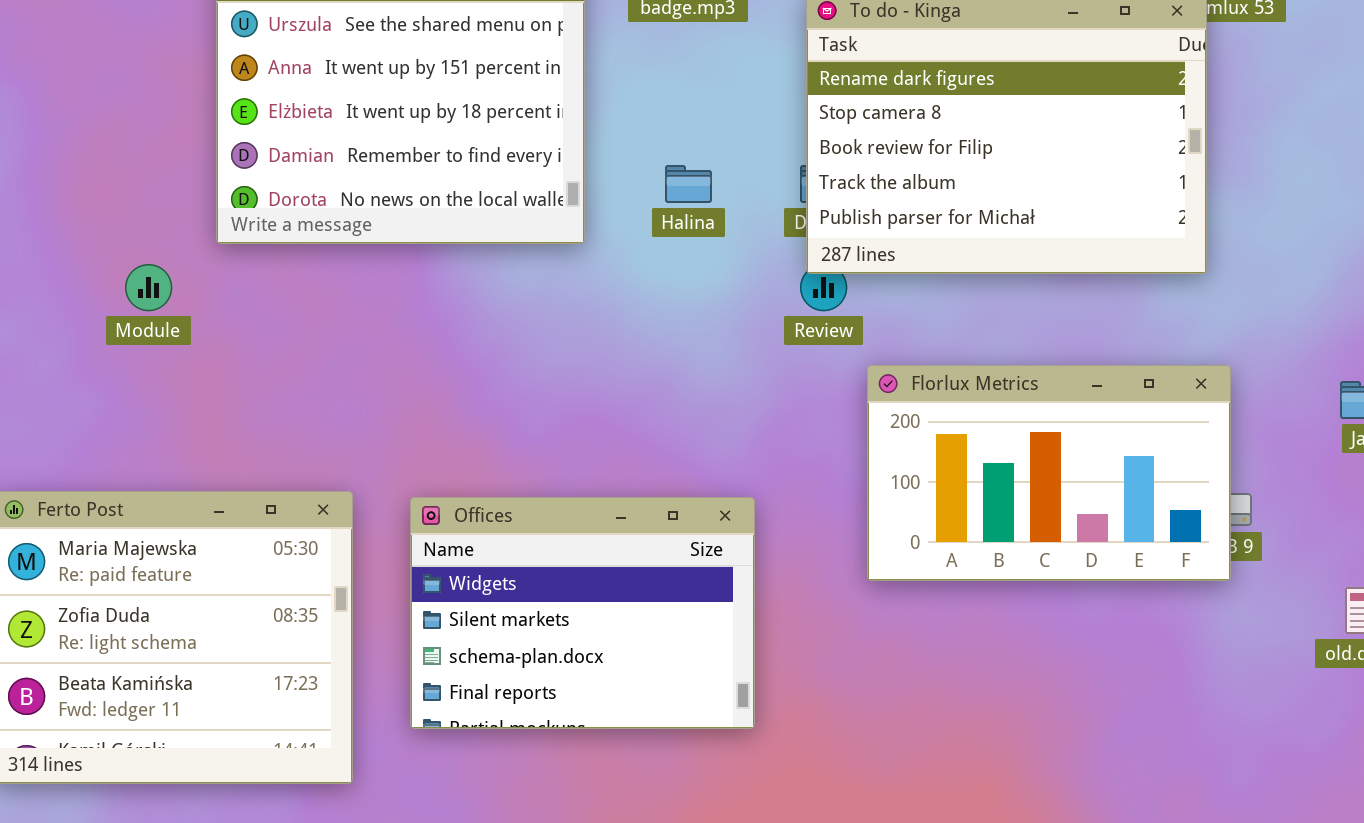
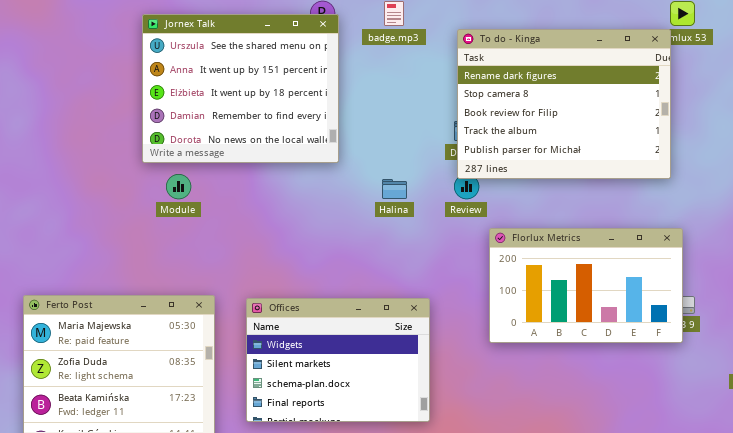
Halina: [665,165,712,203] -> [382,179,407,199], moved
Module: [125,264,172,311] -> [166,174,191,199], moved

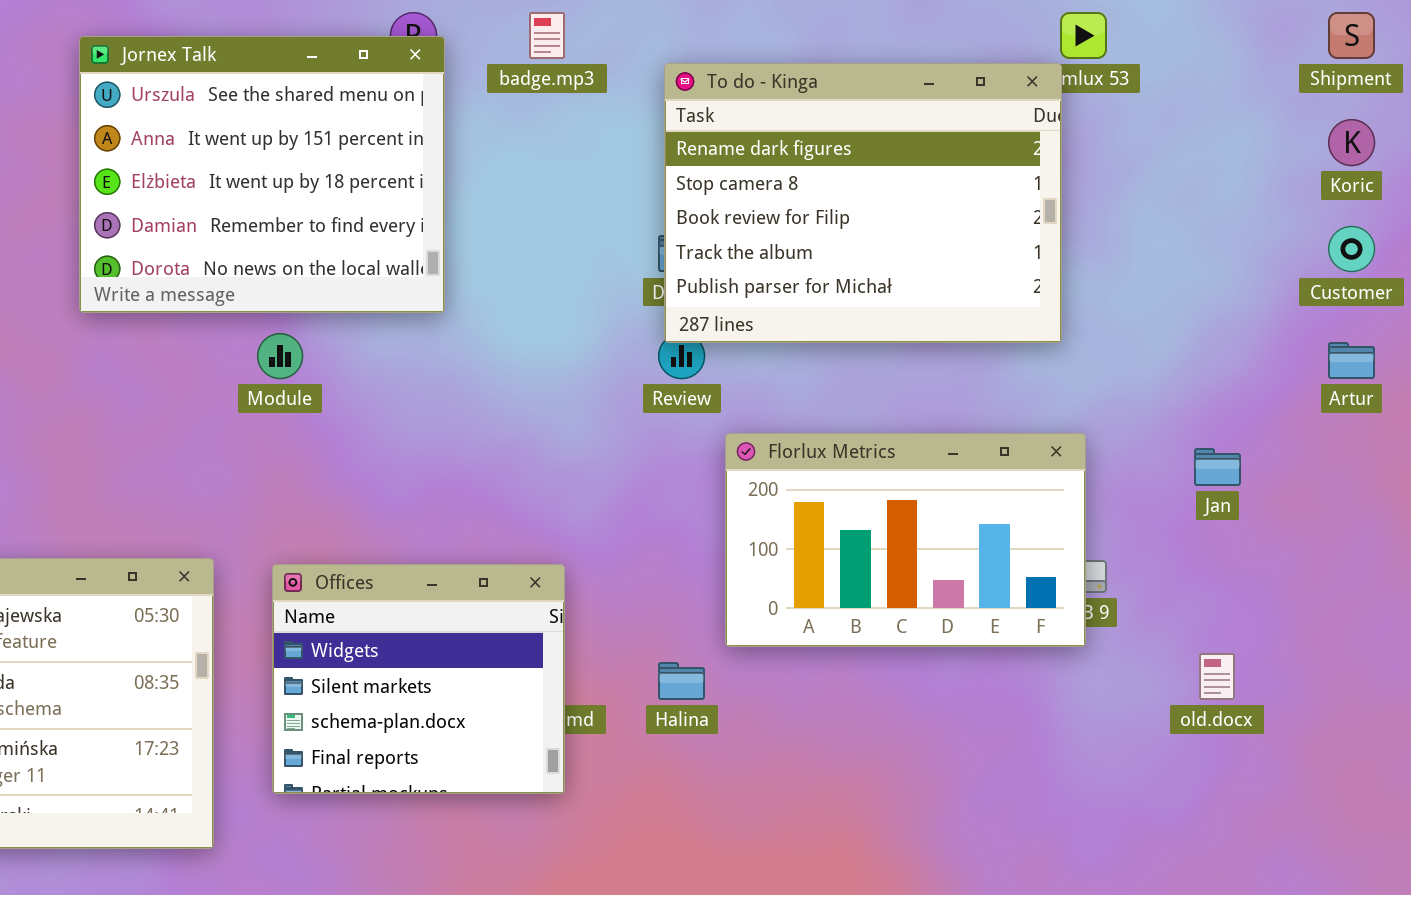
Module: [166,174,191,199] -> [257,333,303,379], moved
Halina: [382,179,407,199] -> [658,662,705,700], moved
Offices: [246,298,430,422] -> [272,564,565,794], resized

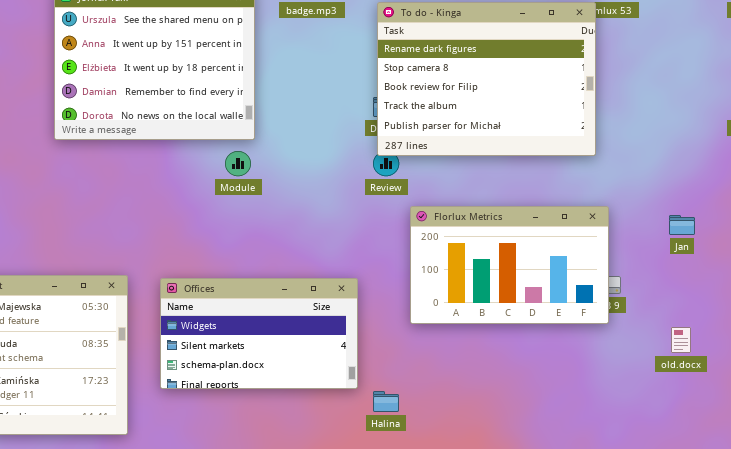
Module: [257,333,303,379] -> [225,151,251,176], moved
Offices: [272,564,565,794] -> [160,278,358,389], resized
Halina: [658,662,705,700] -> [373,391,399,412], moved

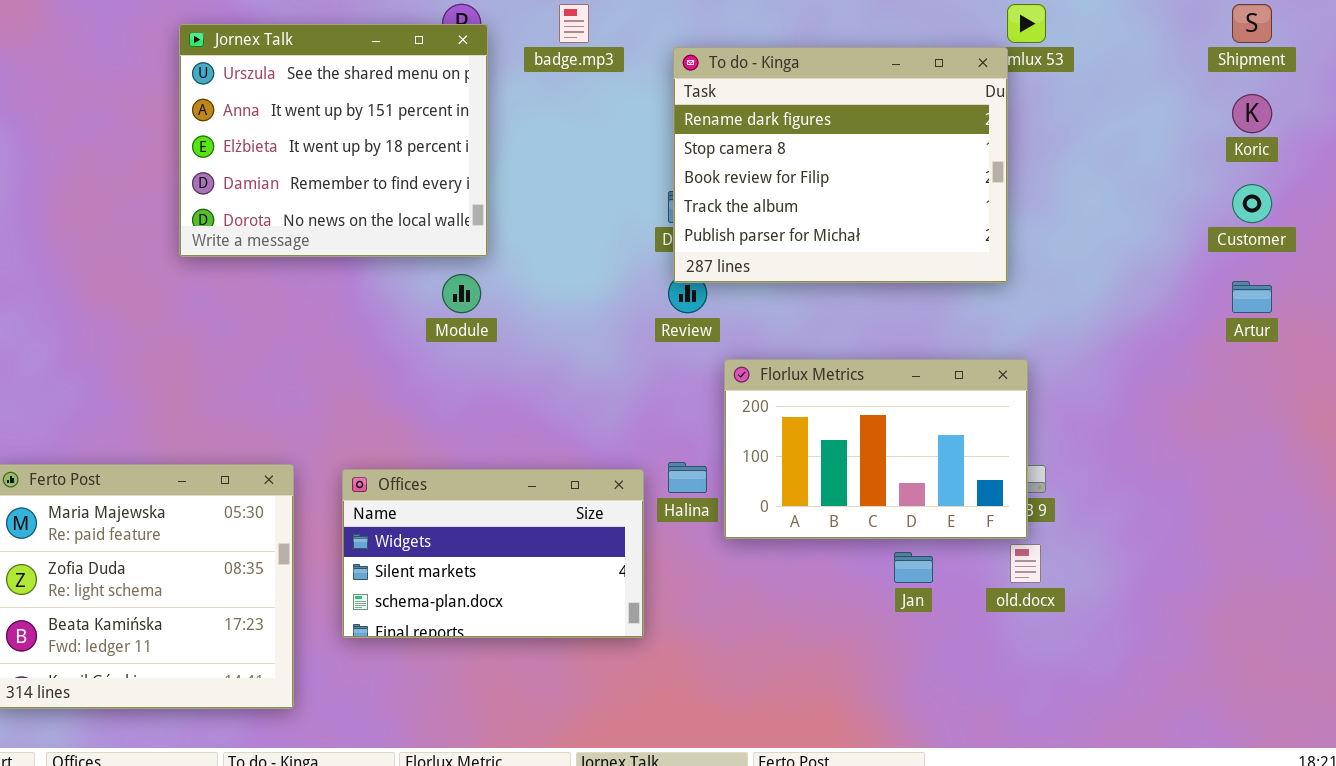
Jan: [669,215,695,235] -> [894,552,933,583], moved
old.docx: [671,327,691,353] -> [1010,544,1041,583], moved
Halina: [373,391,399,412] -> [668,462,707,493], moved

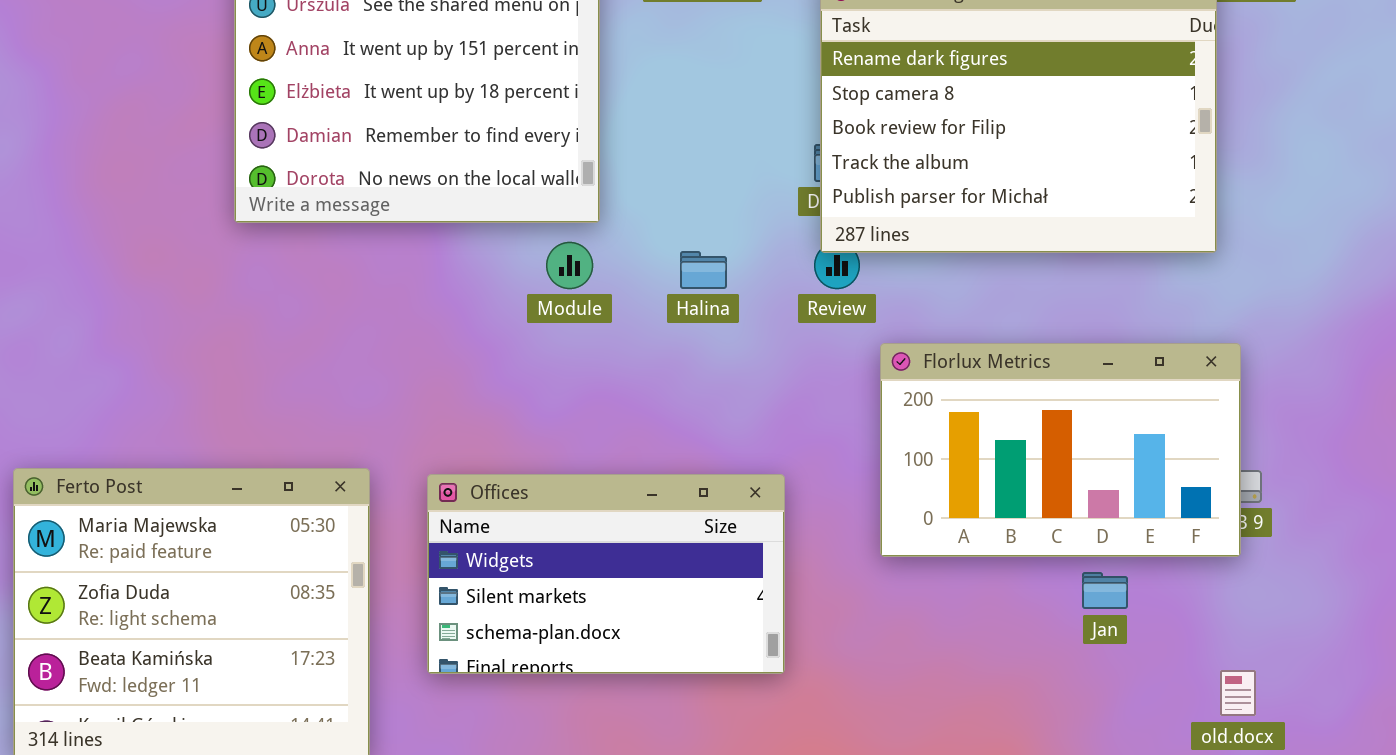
Halina: [668,462,707,493] -> [680,251,727,289], moved
old.docx: [1010,544,1041,583] -> [1220,670,1256,716], moved

